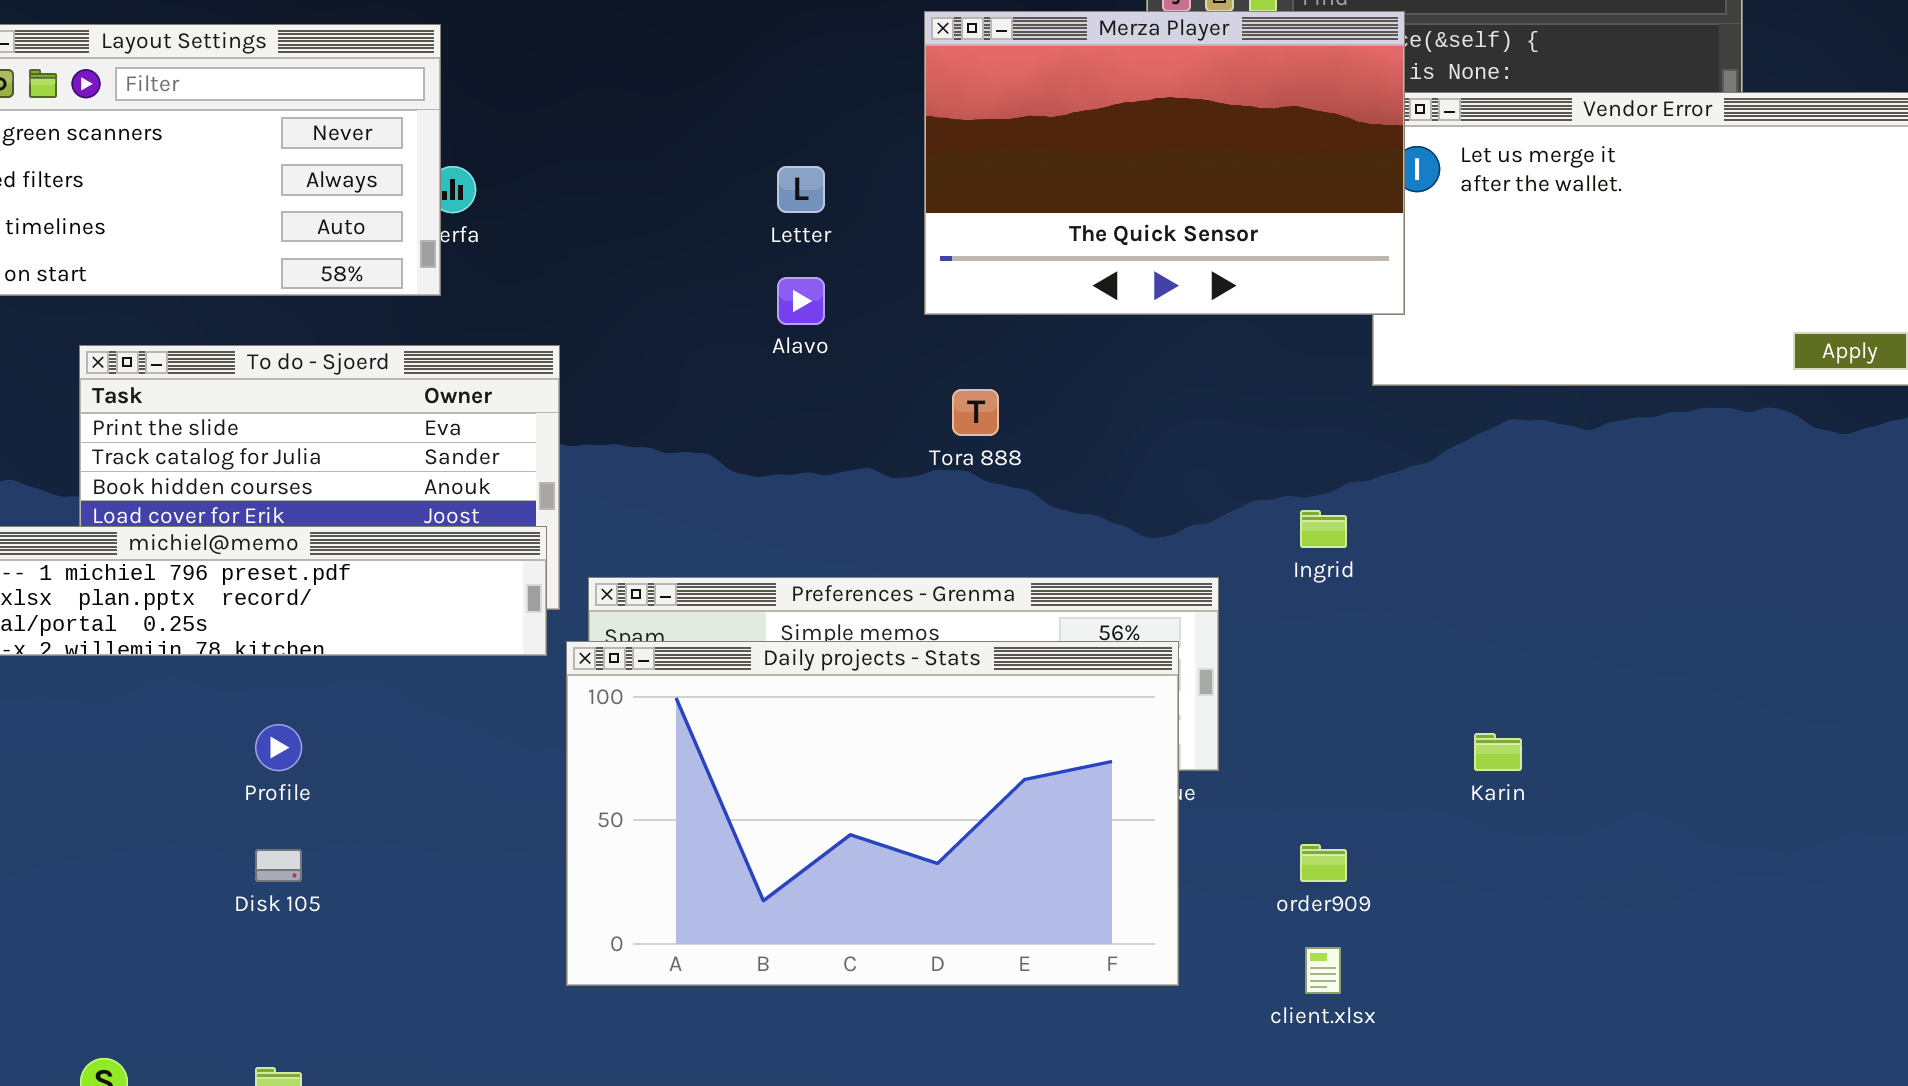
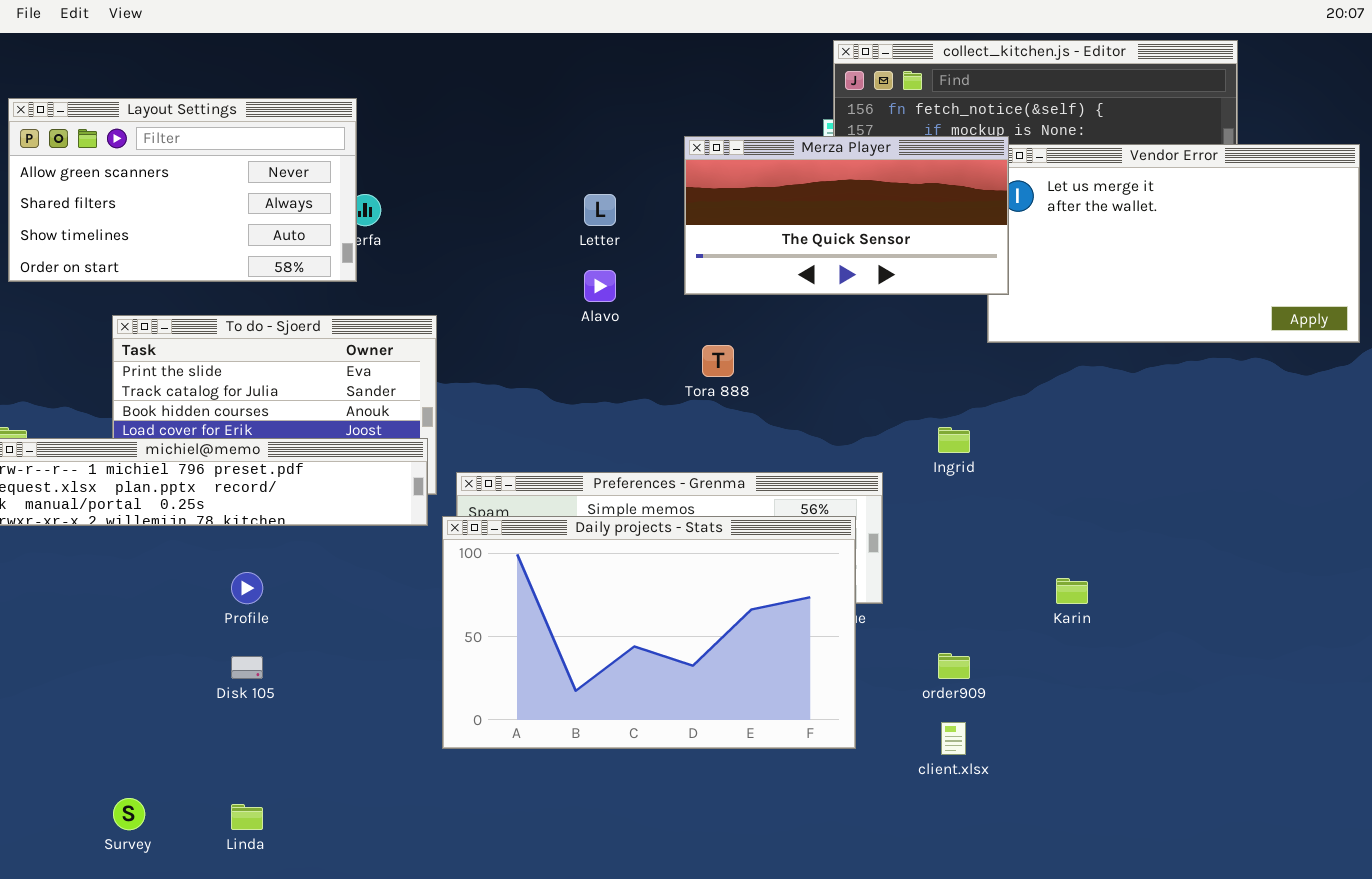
Merza Player: [924,11,1405,315] -> [684,136,1009,295], resized

